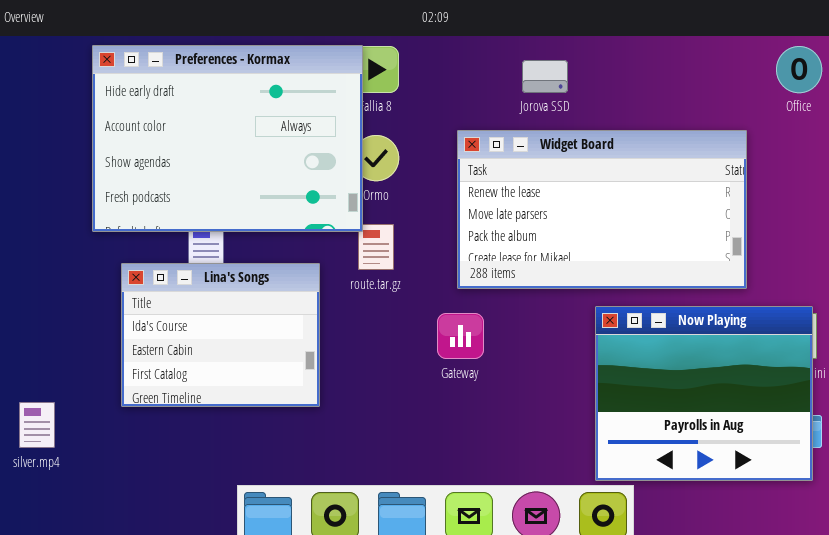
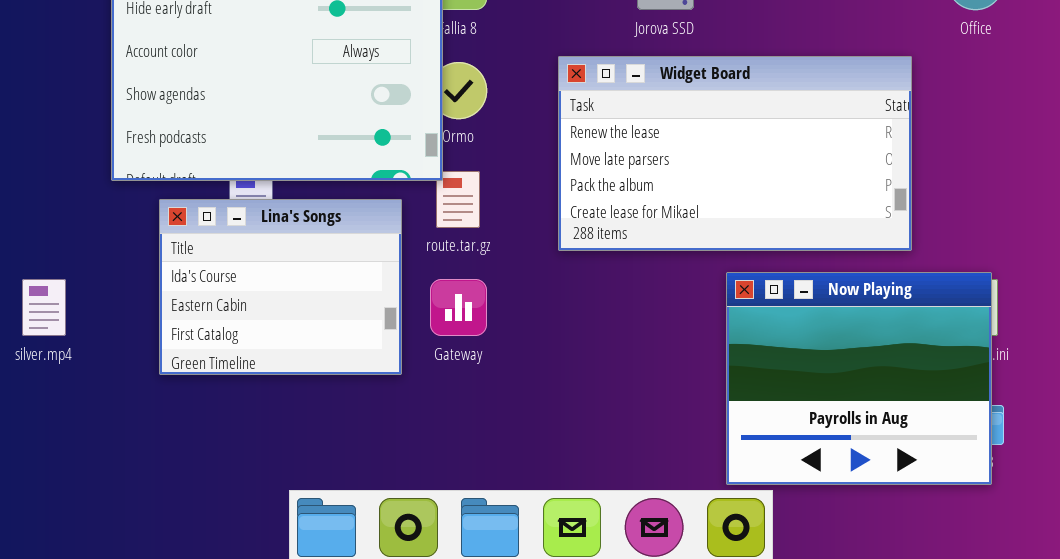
Lina's Songs: [121,263,320,407] -> [159,199,402,375], moved
Gateway: [437,313,484,359] -> [430,279,487,336], moved
silver.mp4: [19,402,55,448] -> [22,279,66,336], moved

